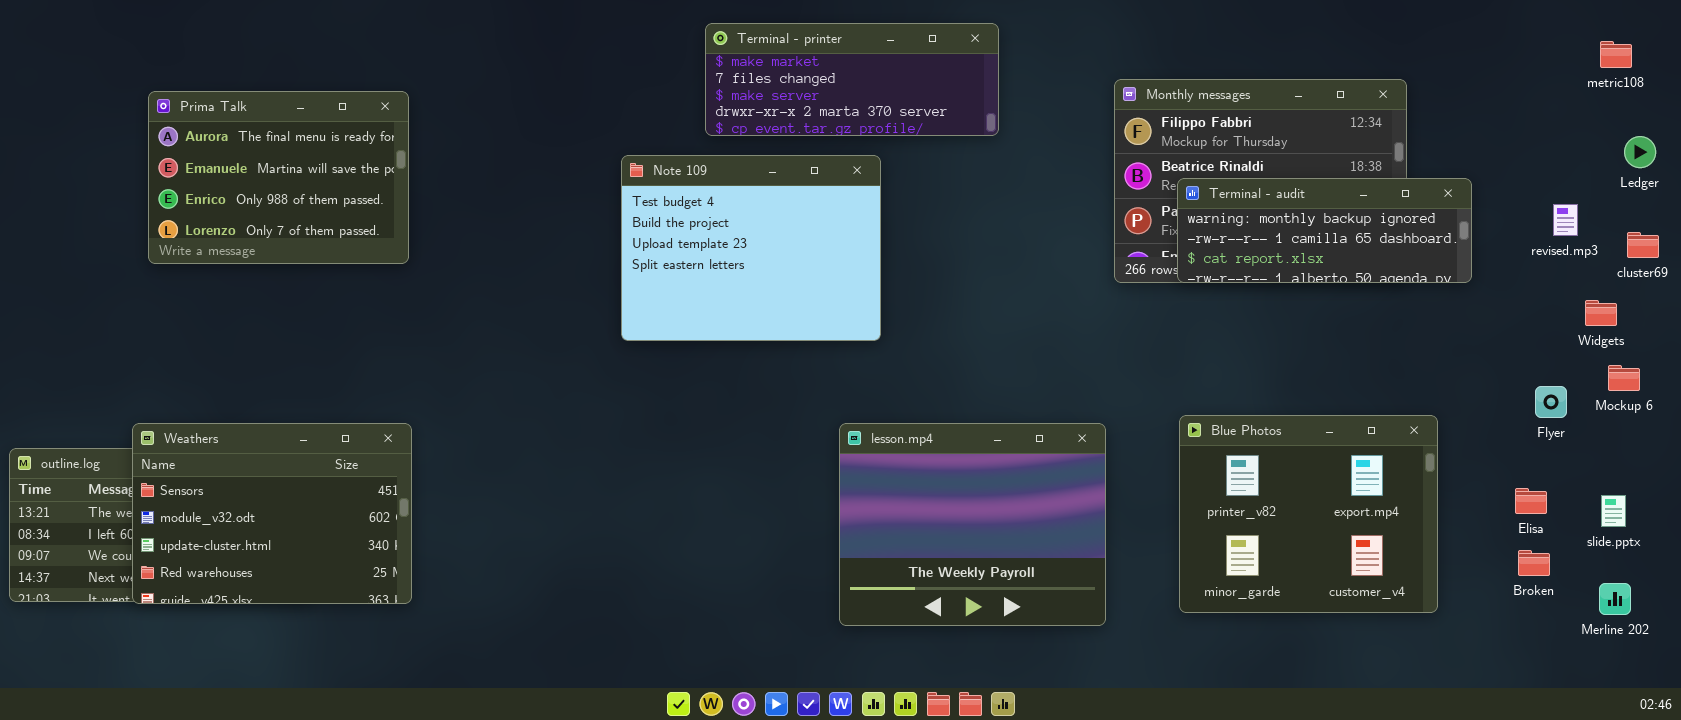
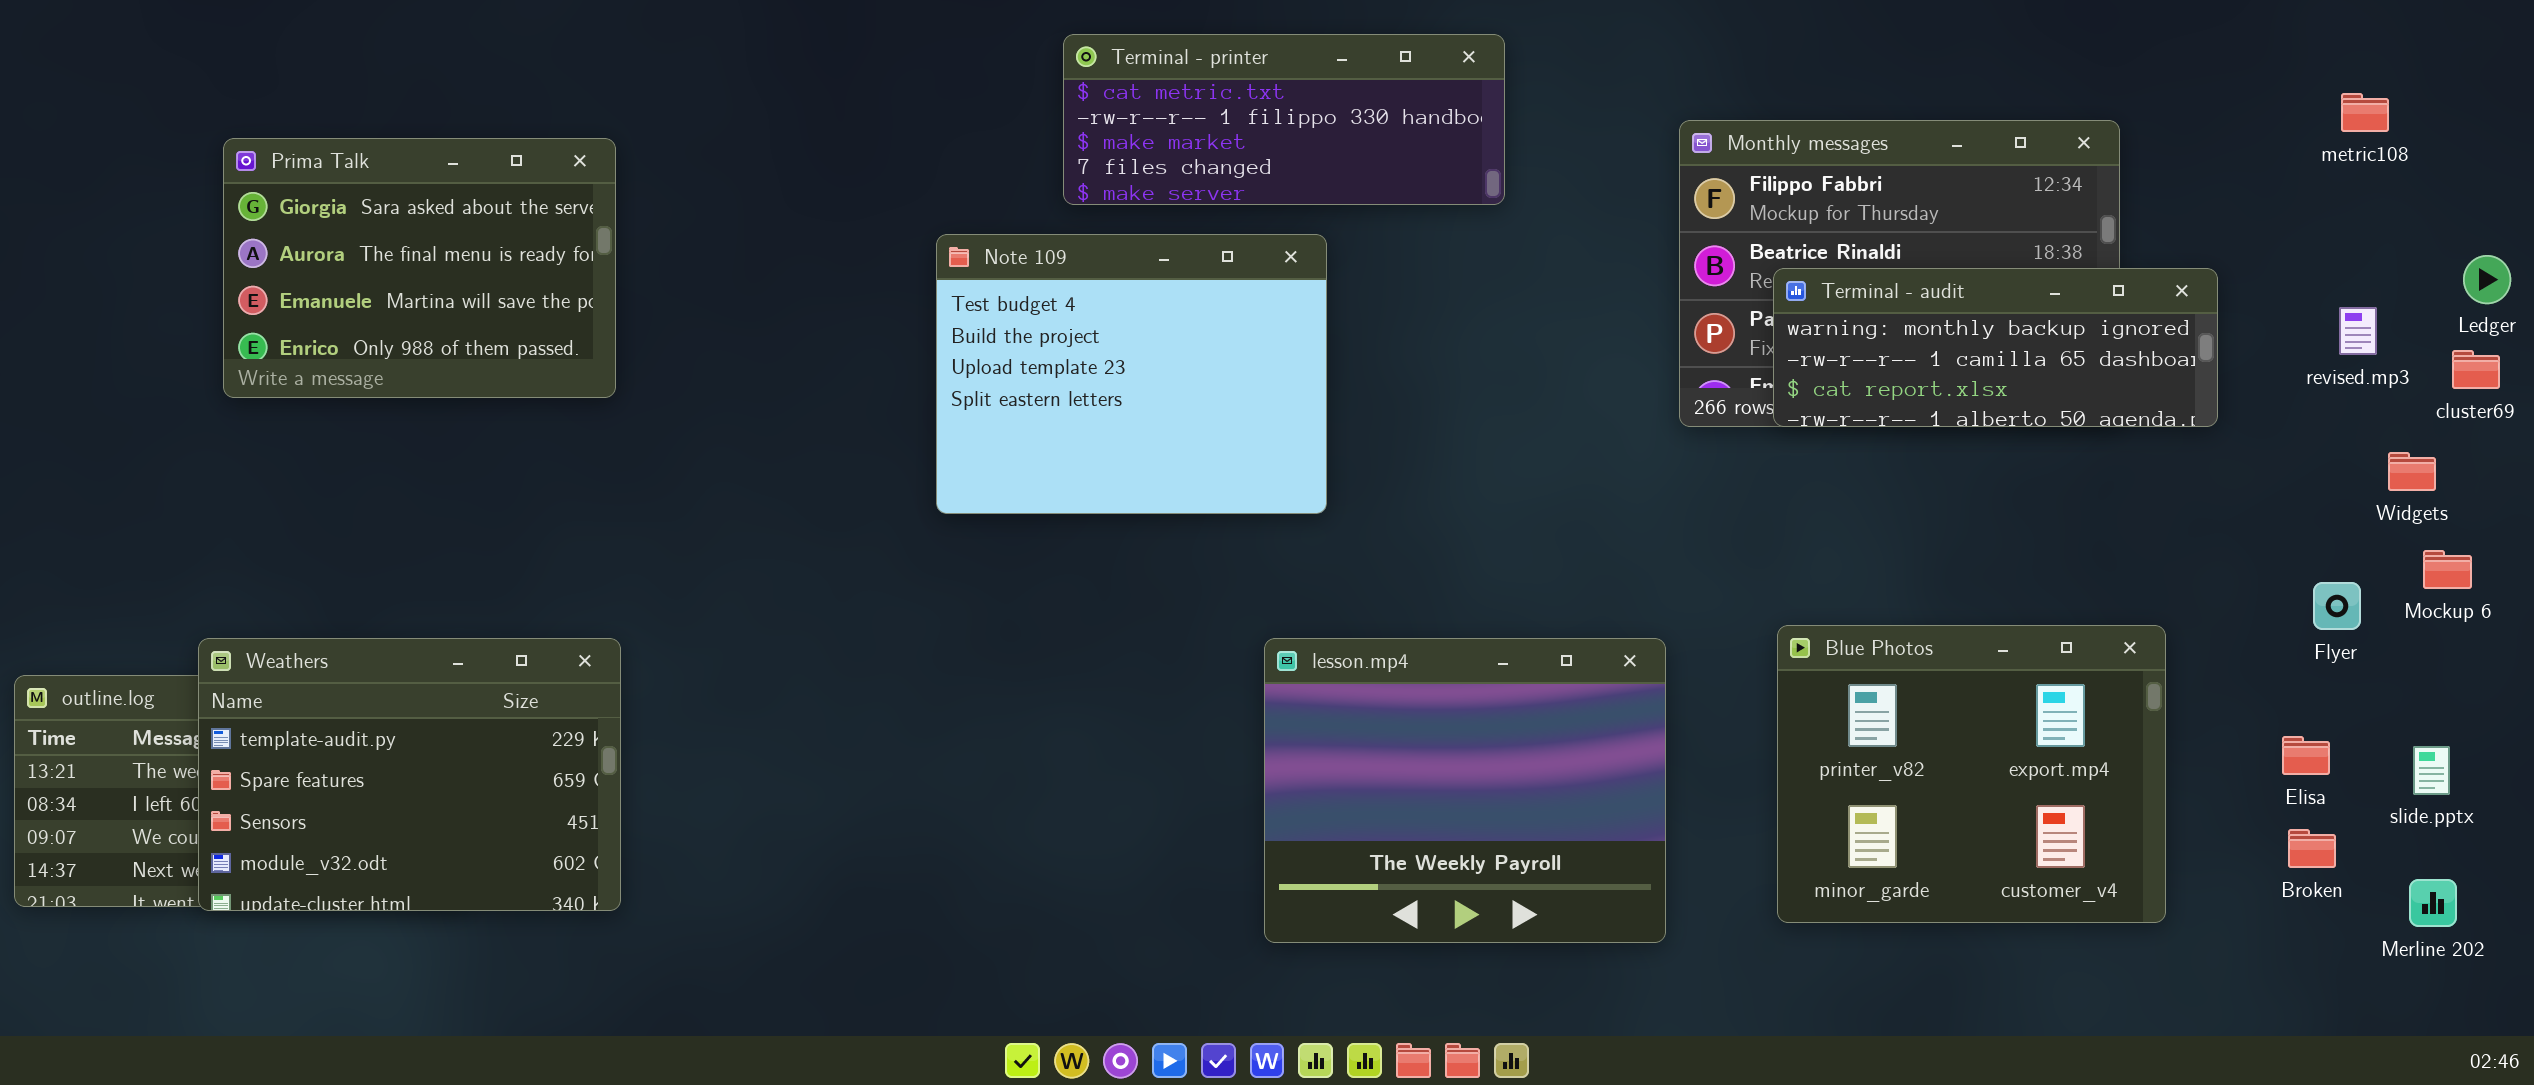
Terminal - printer: [705,23,999,136] -> [1063,34,1505,205], scrolled up 2 rows
metric108: [1600,41,1632,68] -> [2341,93,2389,132], moved
Prima Talk: [148,91,409,264] -> [223,138,616,398], scrolled up 1 row
Ledger: [1624,136,1656,168] -> [2463,255,2511,304], moved
Weathers: [132,423,412,604] -> [198,638,621,911], scrolled up 2 rows

